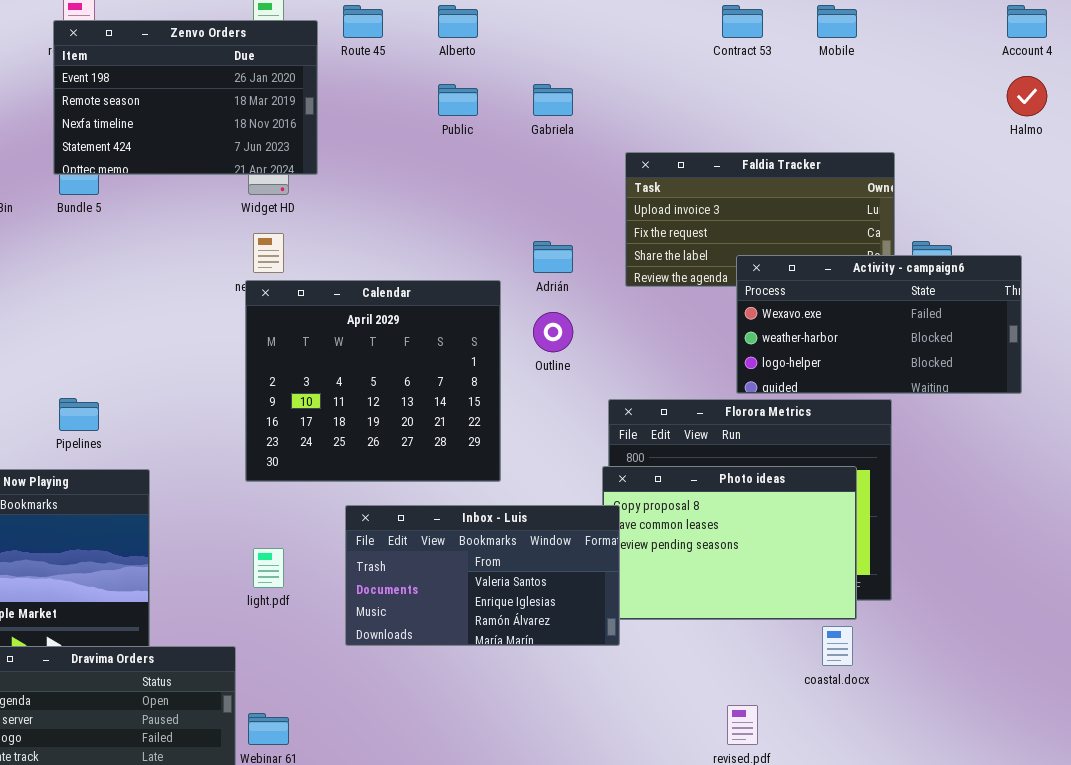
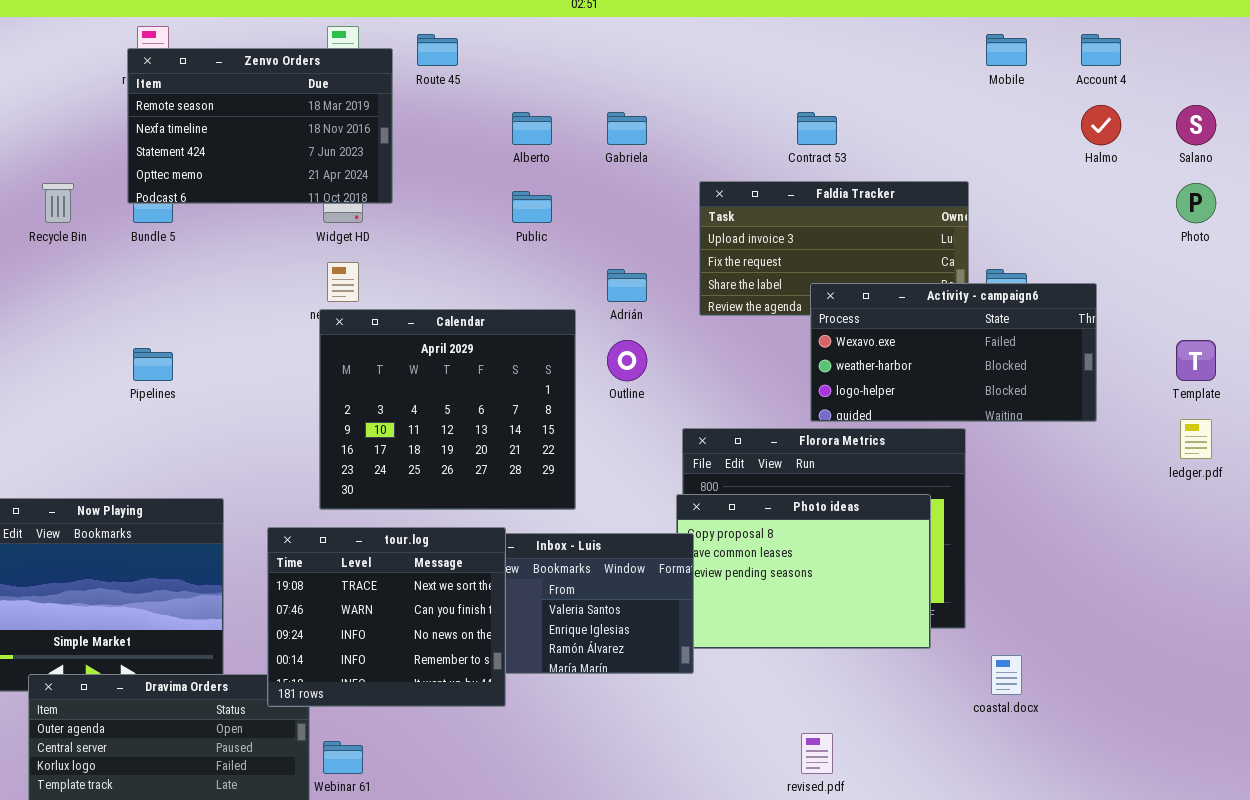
Alberto: [438,5,478,38] -> [512,112,552,145], moved
Contract 53: [722,5,763,38] -> [797,112,837,145], moved
Mobile: [817,5,857,38] -> [986,34,1027,66], moved
Zenvo Orders: [53,20,318,175] -> [127,48,393,204], scrolled down 1 row
Public: [438,84,478,116] -> [512,191,552,223], moved
Pipelines: [59,398,99,431] -> [133,348,173,381], moved
tour.log: none -> [267,527,506,707], opened
coastal.docx: [822,626,853,666] -> [991,655,1022,695], moved

